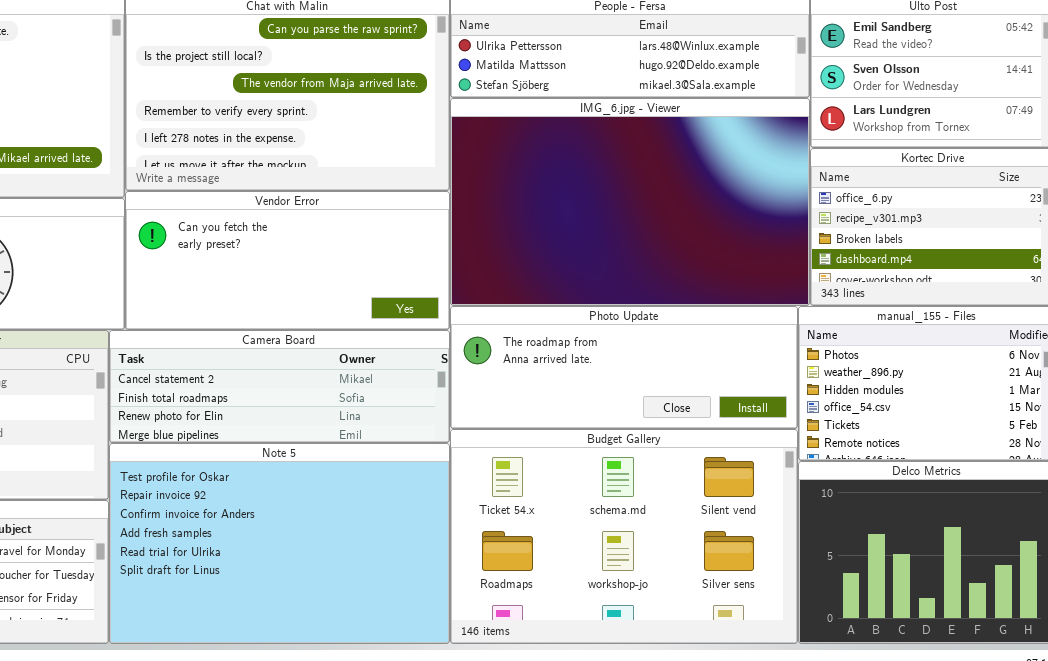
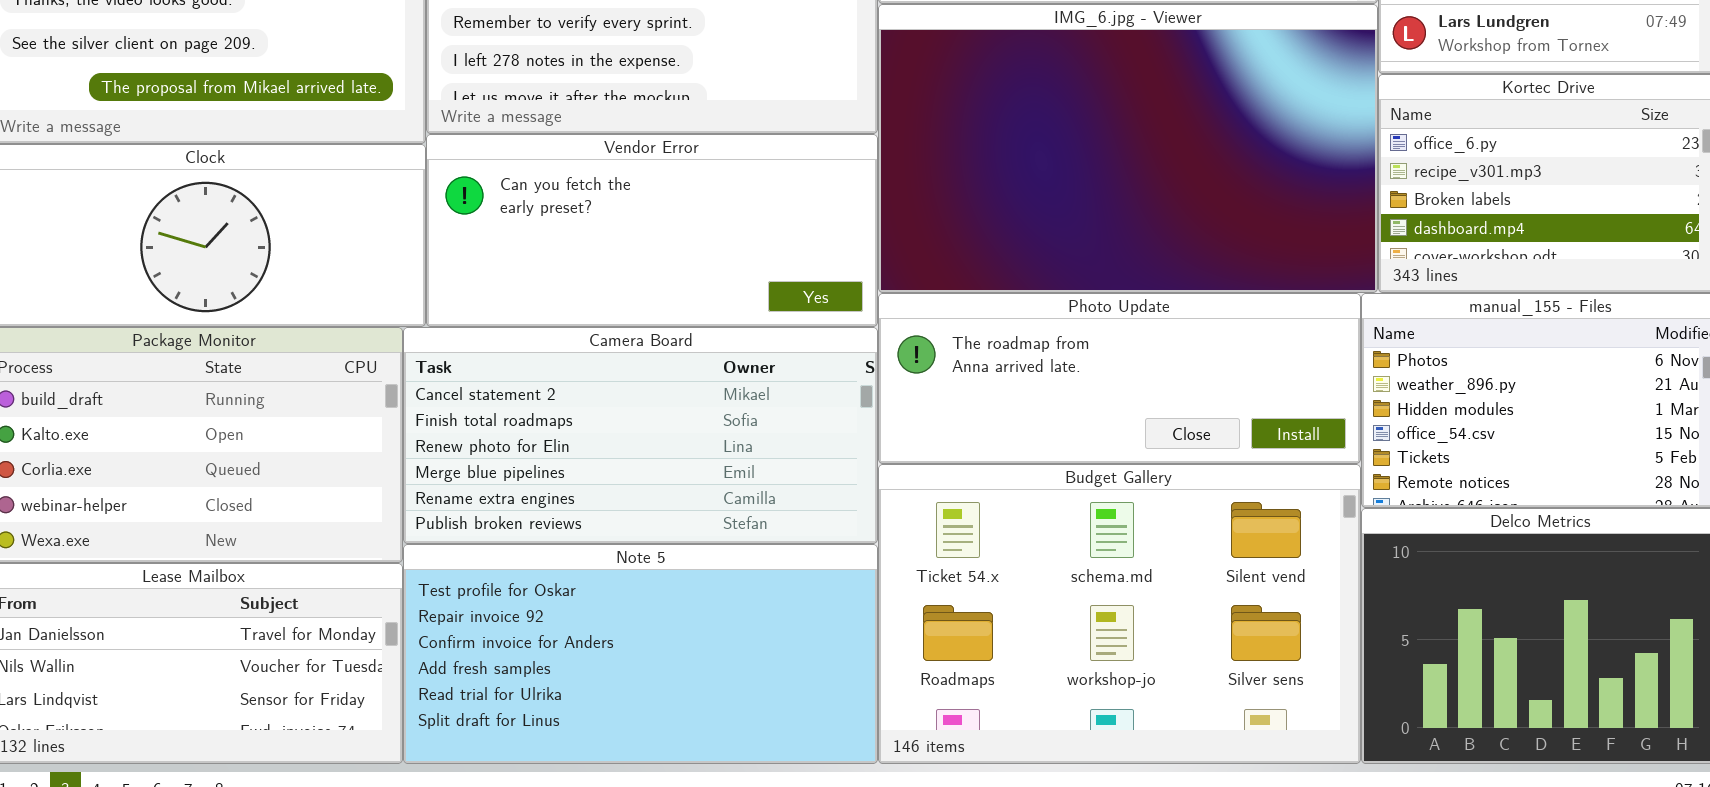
Camera Board: [109,330,450,443] -> [403,327,878,544], resized
Note 5: [109,443,450,644] -> [403,544,878,764], resized

